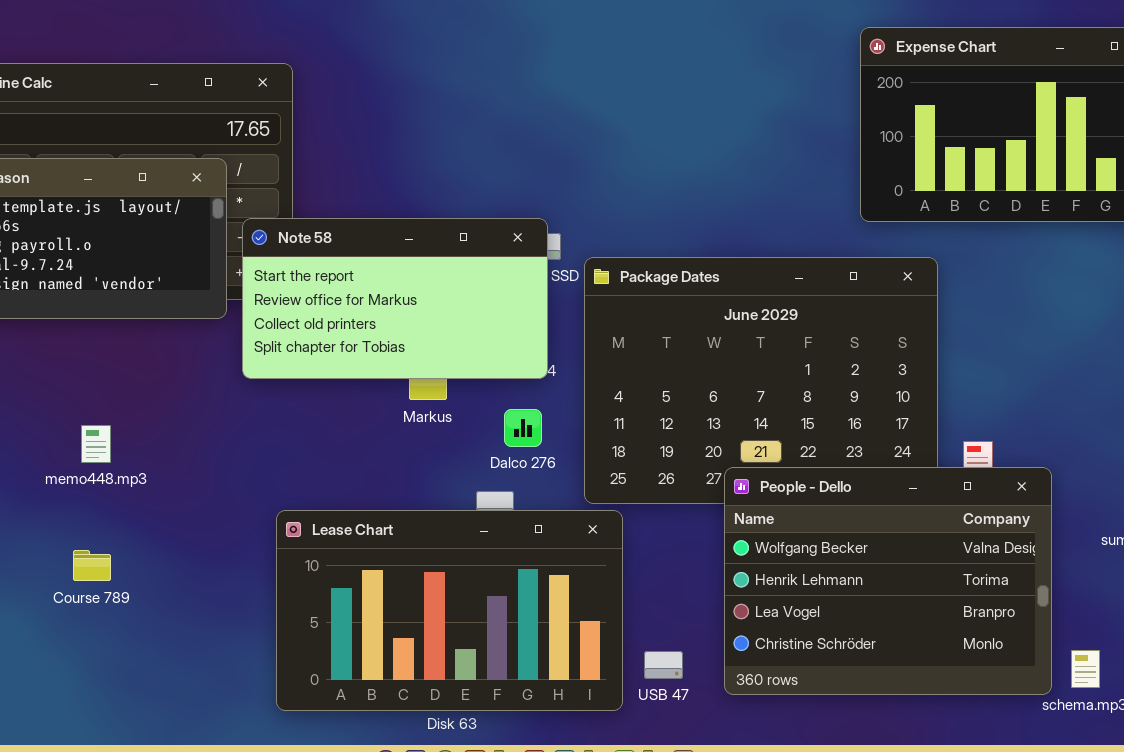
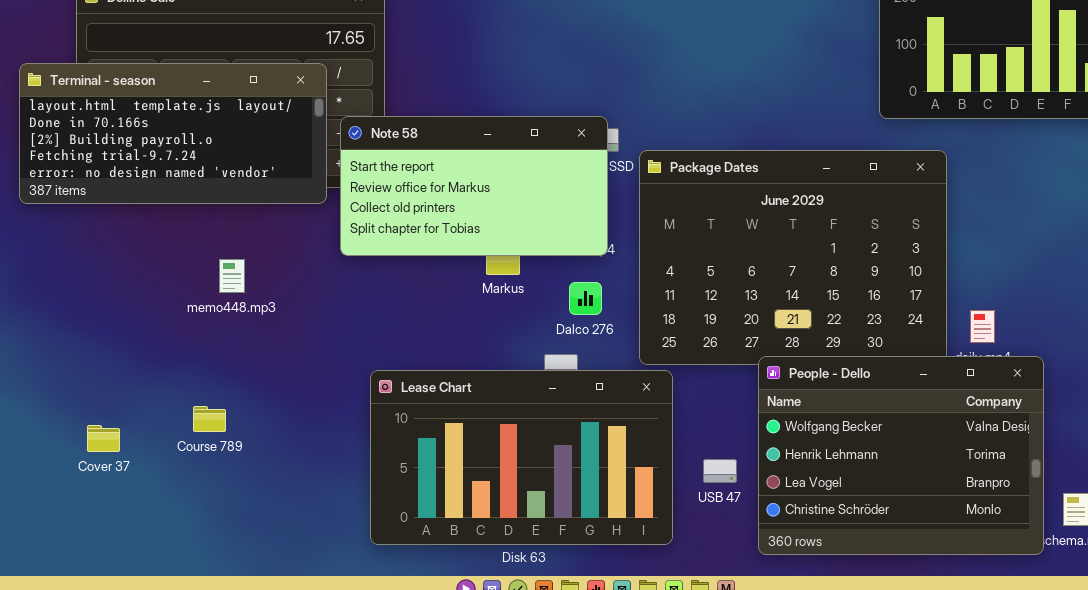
memo448.mp3: [81,425,111,463] -> [219,259,245,293], moved
People - Dello: [724,467,1052,695] -> [758,356,1044,555], moved
USB 47: [644,651,683,679] -> [703,459,737,483], moved

